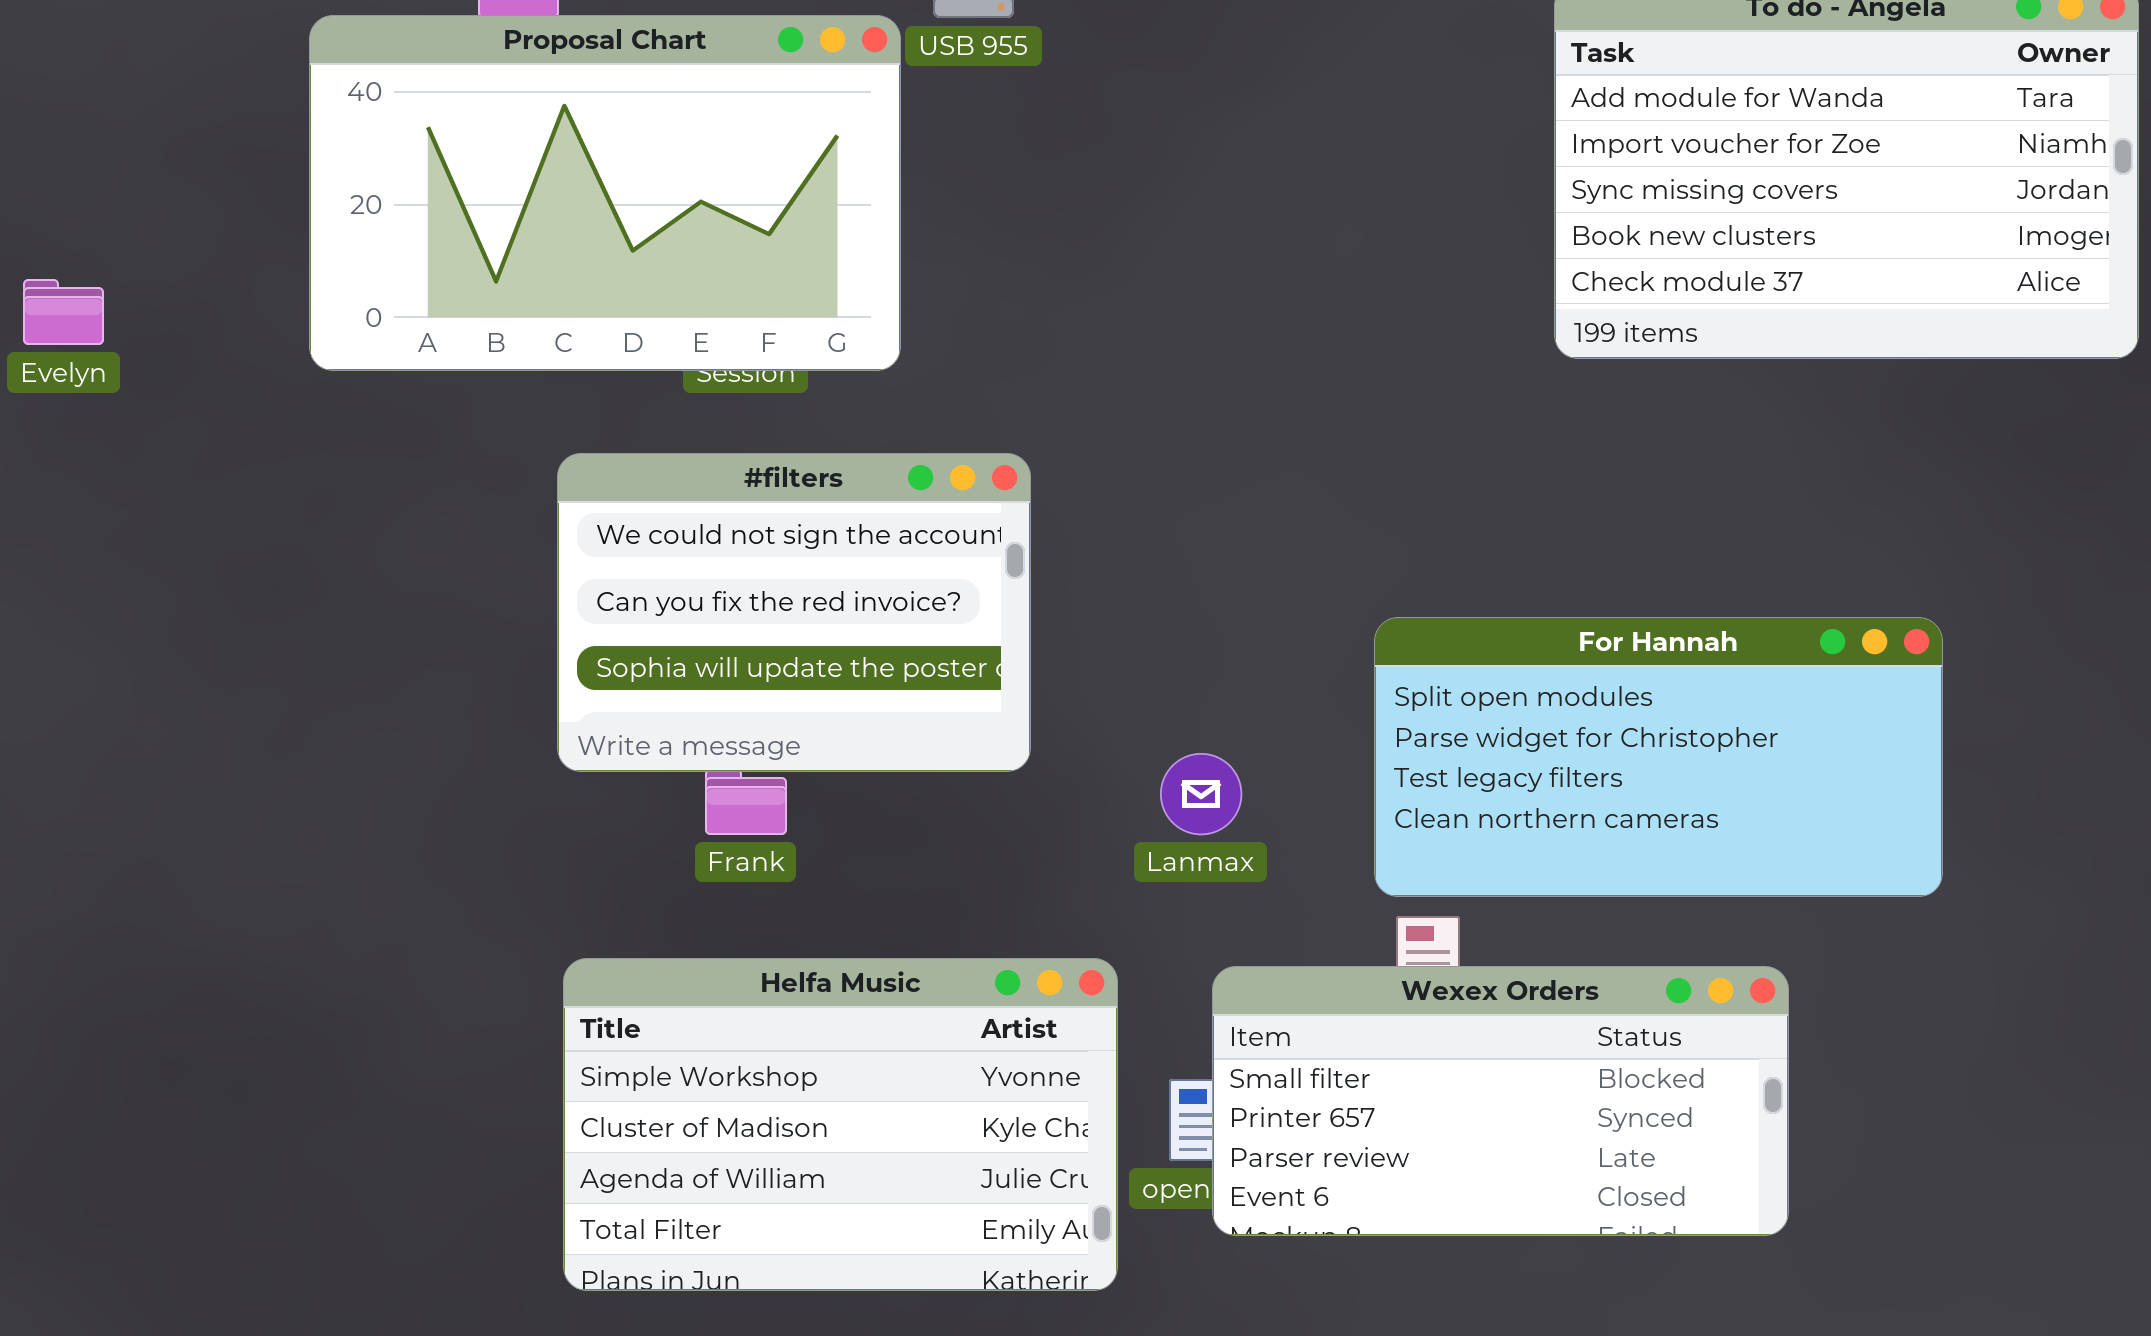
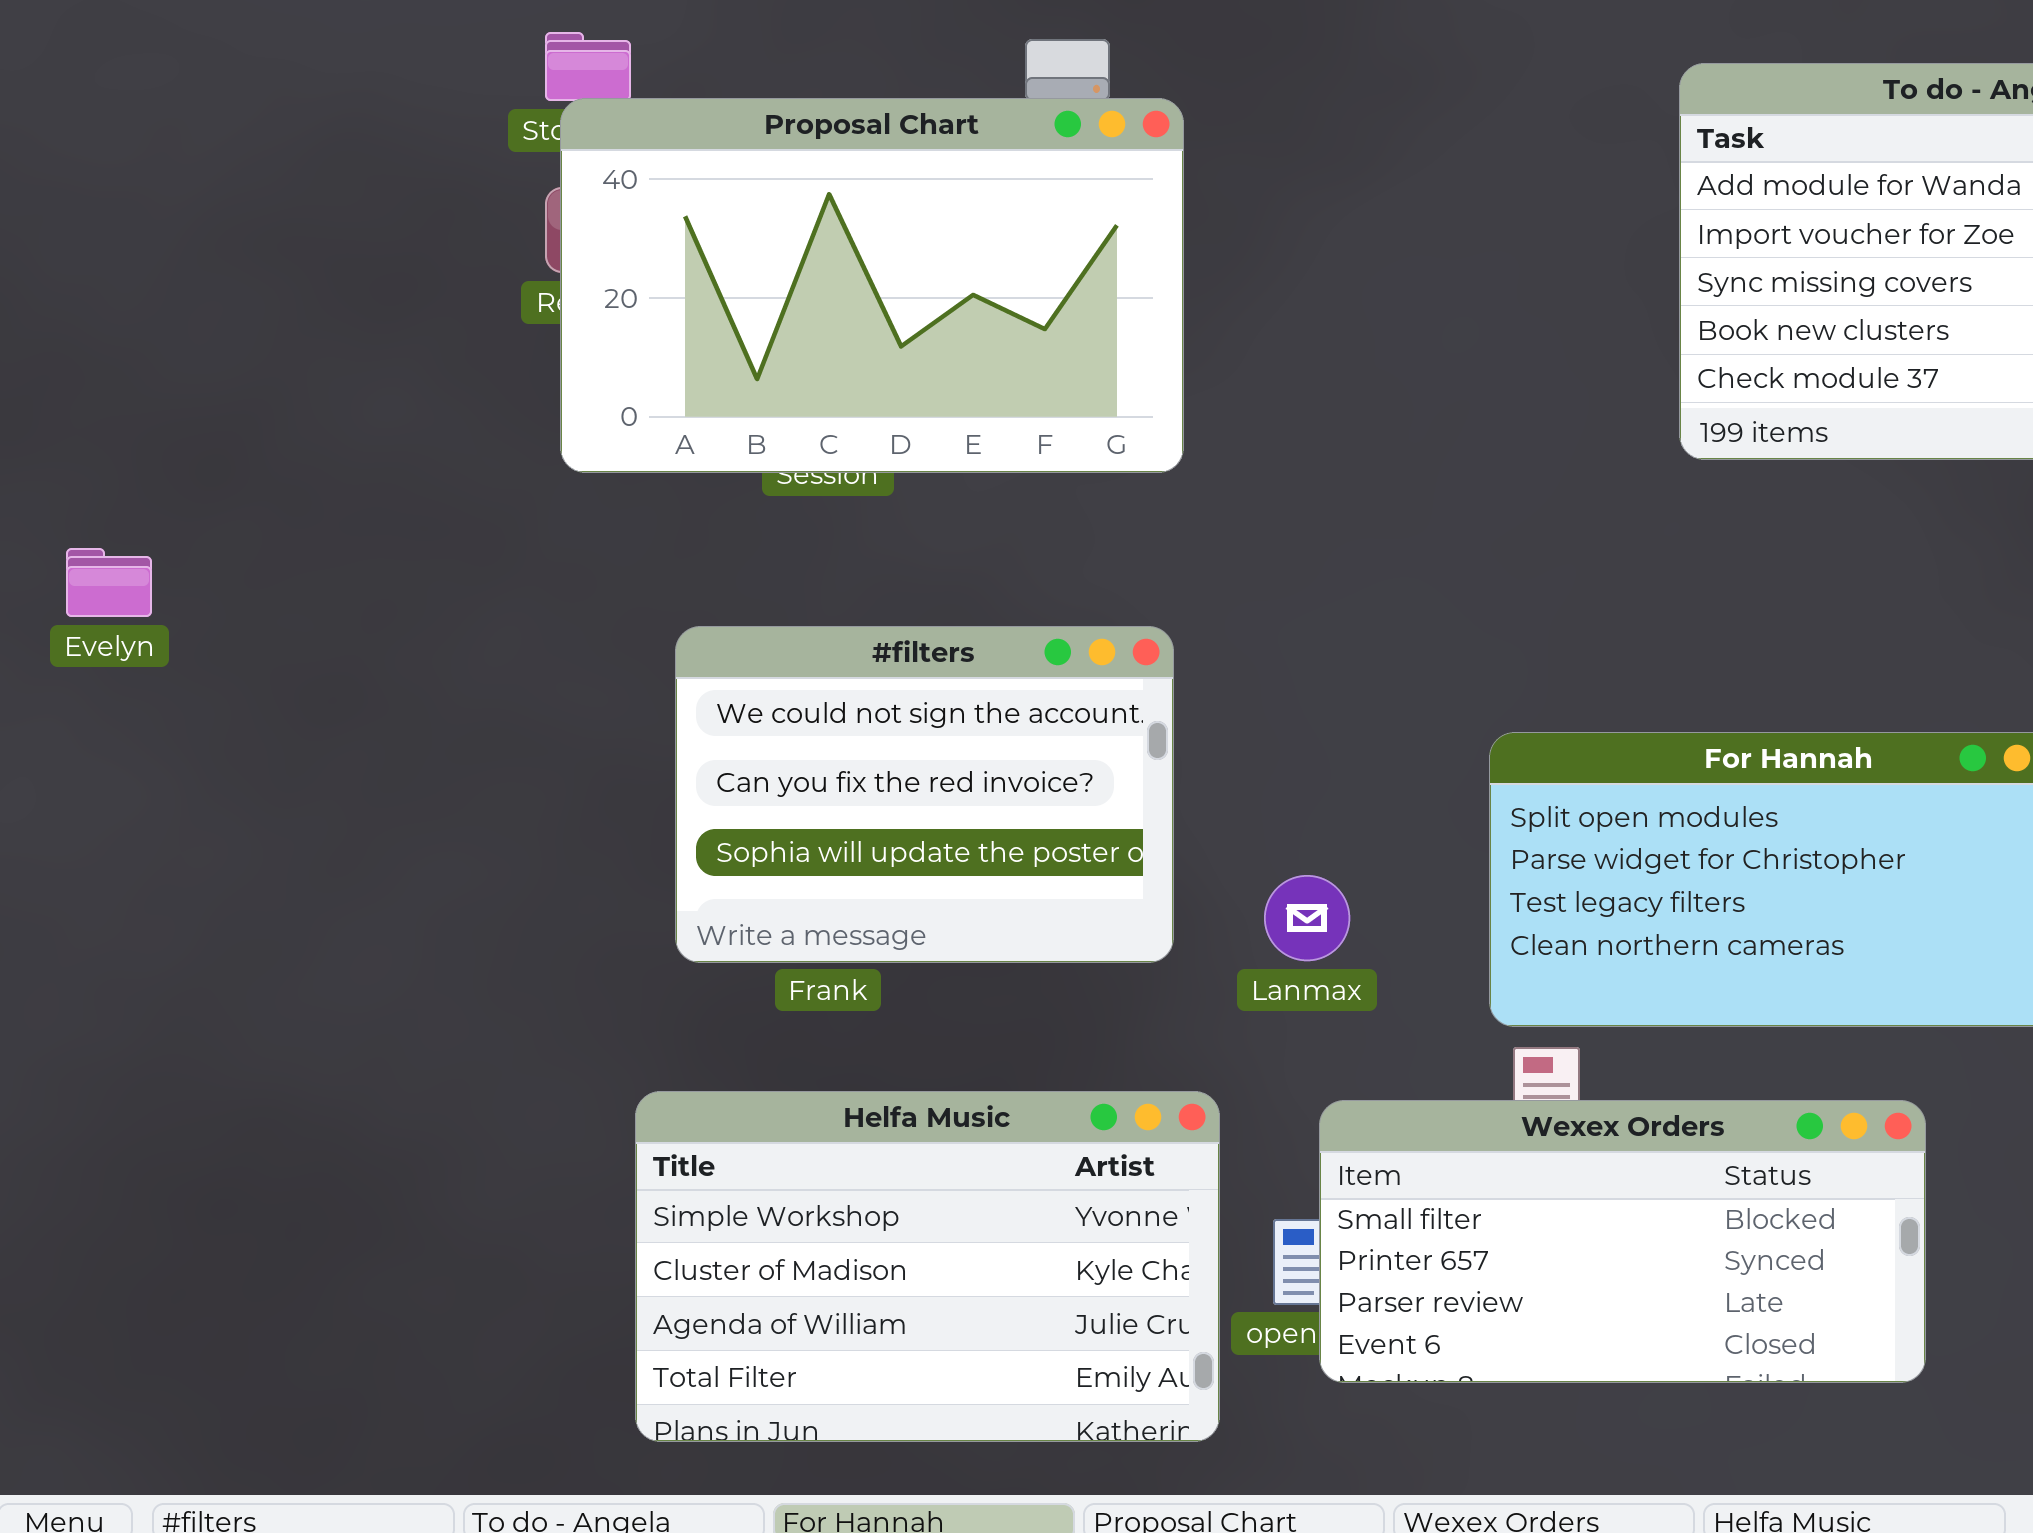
Proposal Chart: [309,15,901,371] -> [560,98,1184,473], moved
Evelyn: [23,279,104,345] -> [66,548,152,617], moved
#filters: [557,453,1031,772] -> [675,626,1174,963], moved

